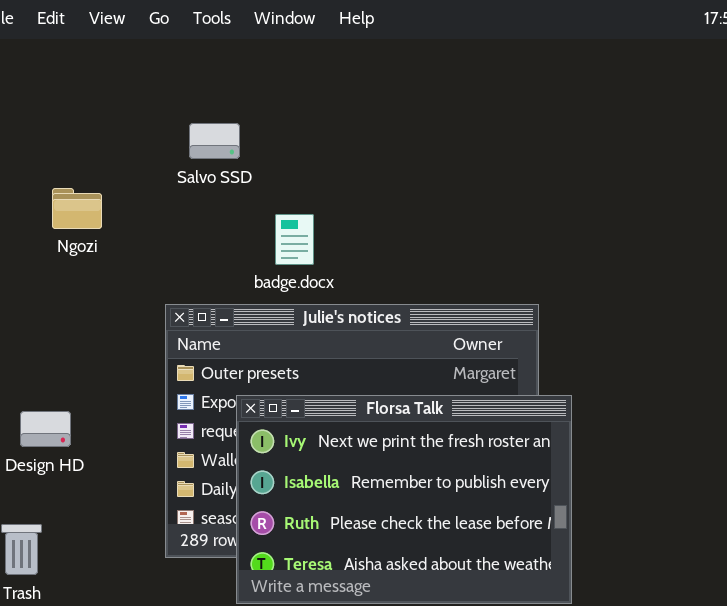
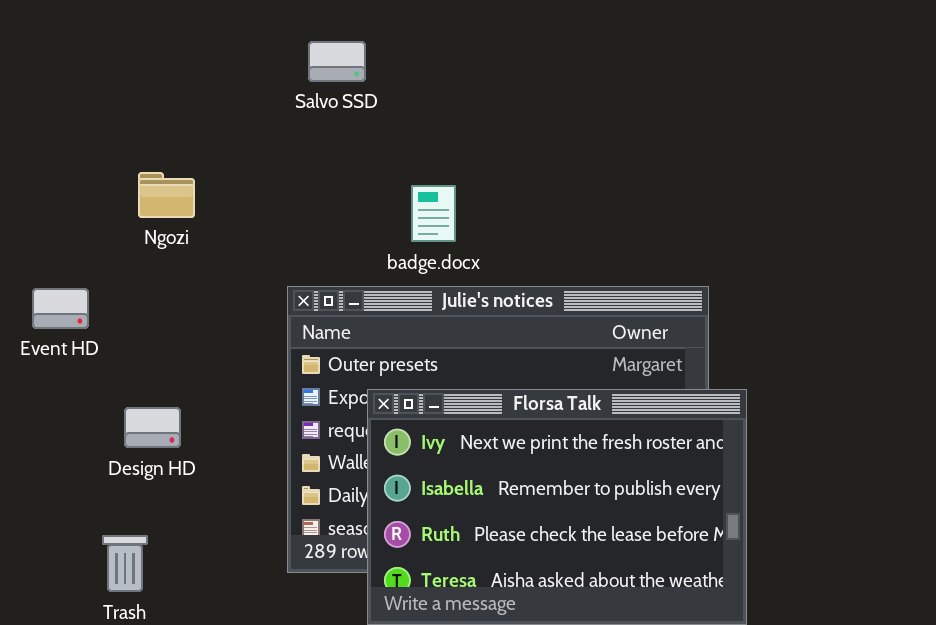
Salvo SSD: [189,123,240,159] -> [308,41,366,82], moved
Ngozi: [52,188,102,229] -> [138,172,195,218], moved

